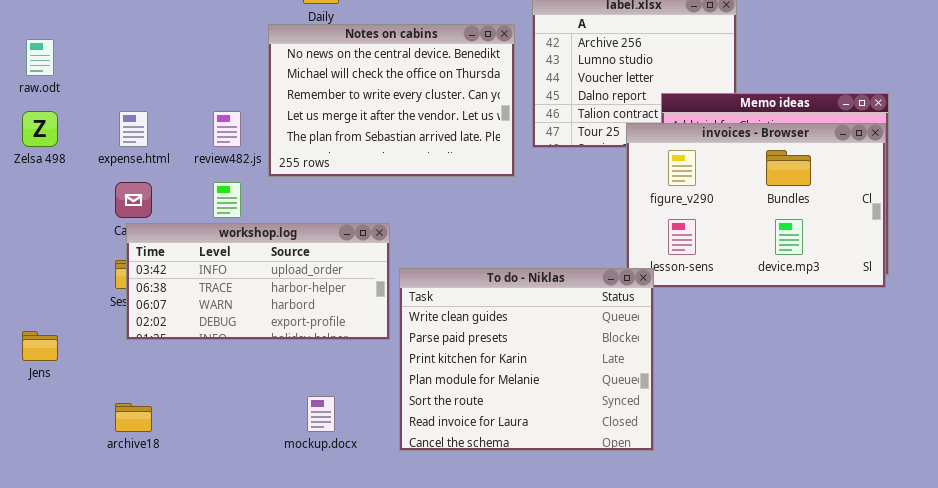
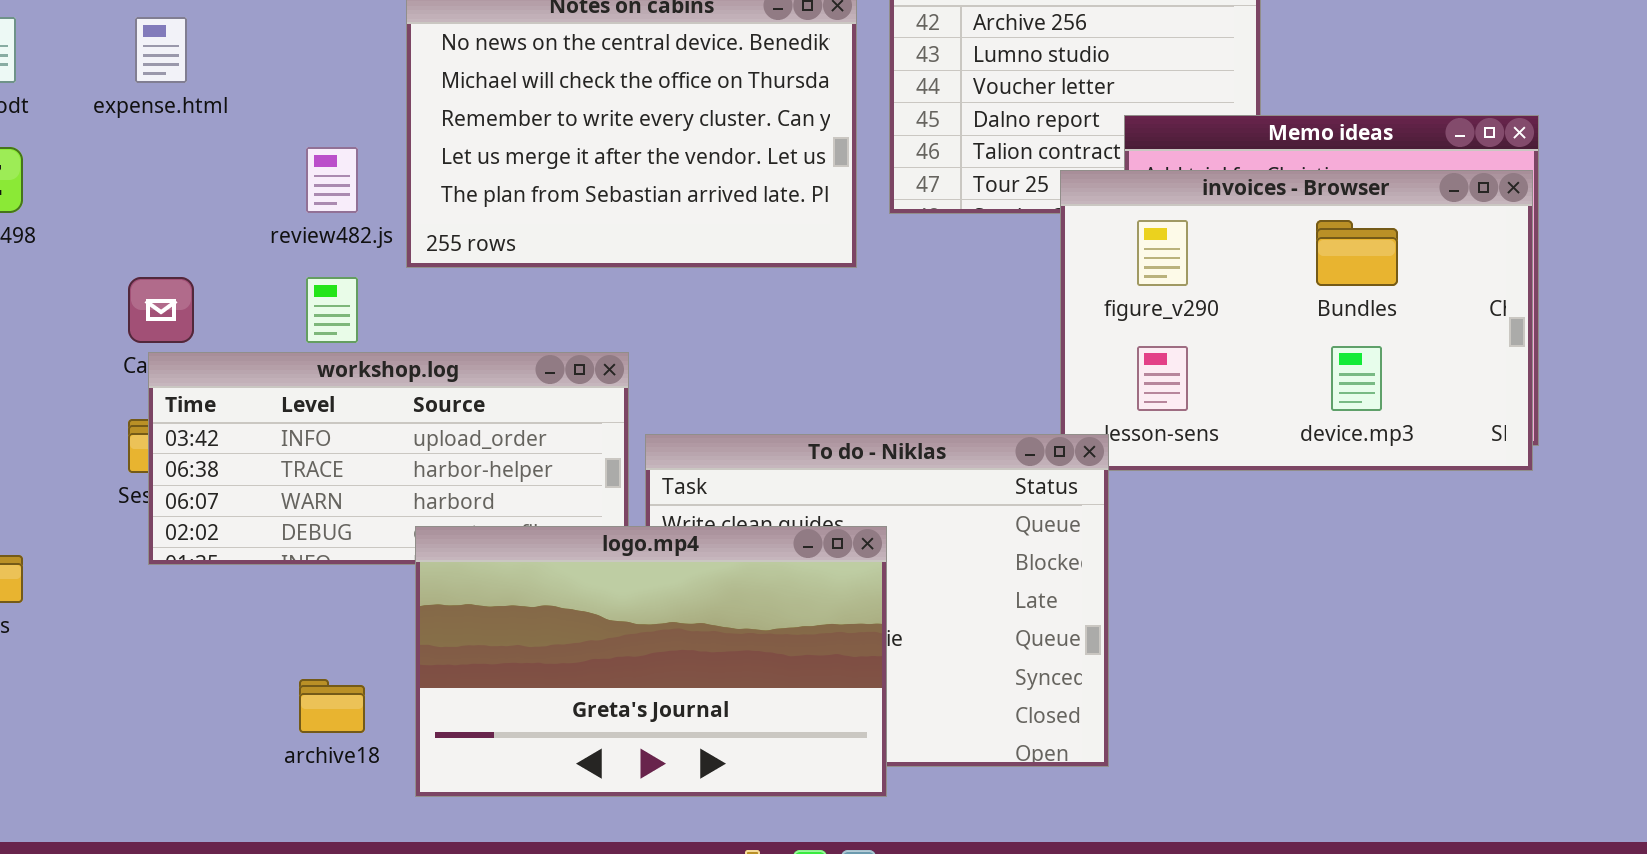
expense.html: [119,111,148,147] -> [135,17,187,83], moved
logo.mp4: none -> [415,526,887,797], opened
archive18: [115,403,152,432] -> [299,679,365,733], moved

